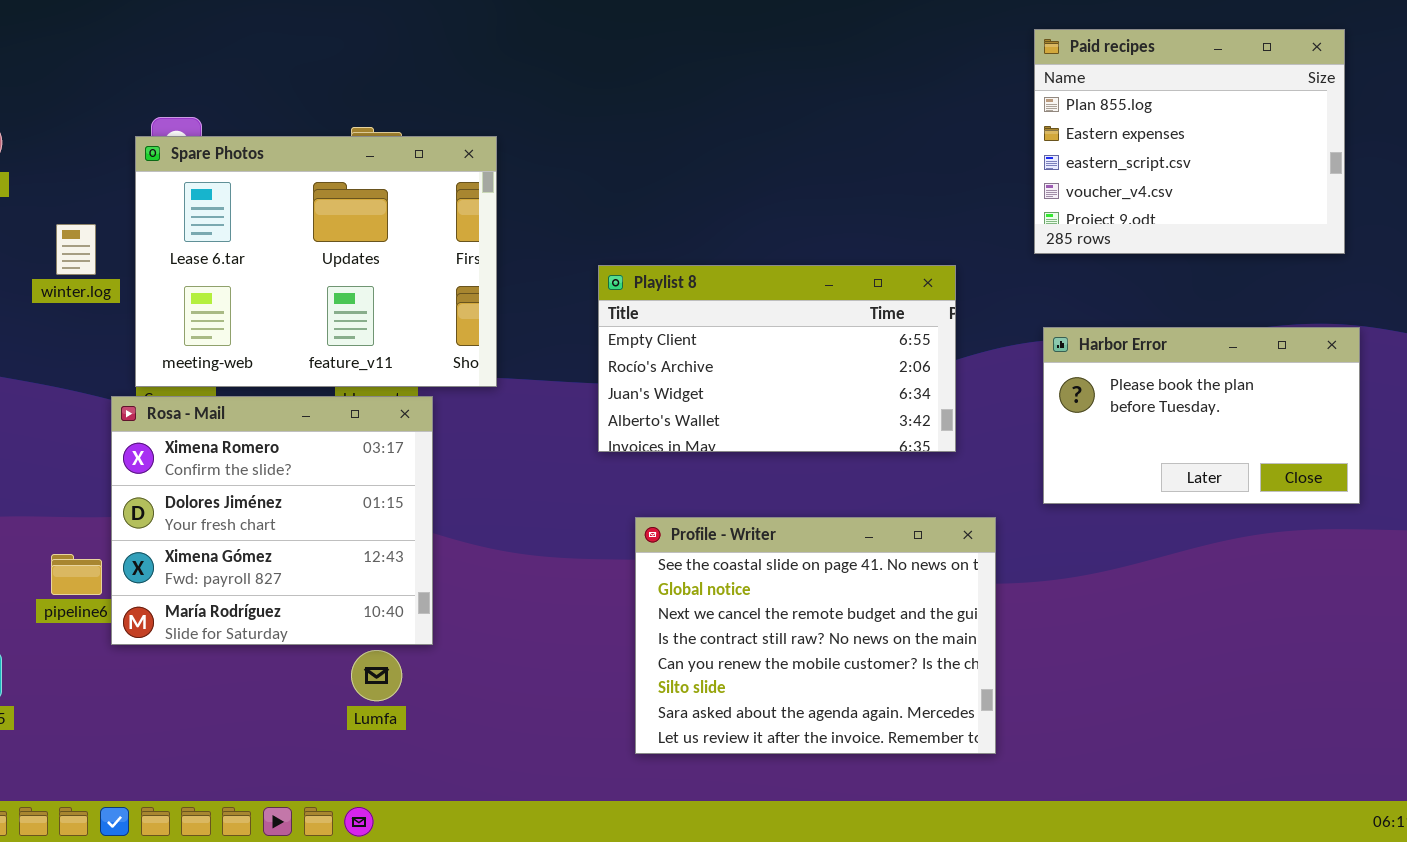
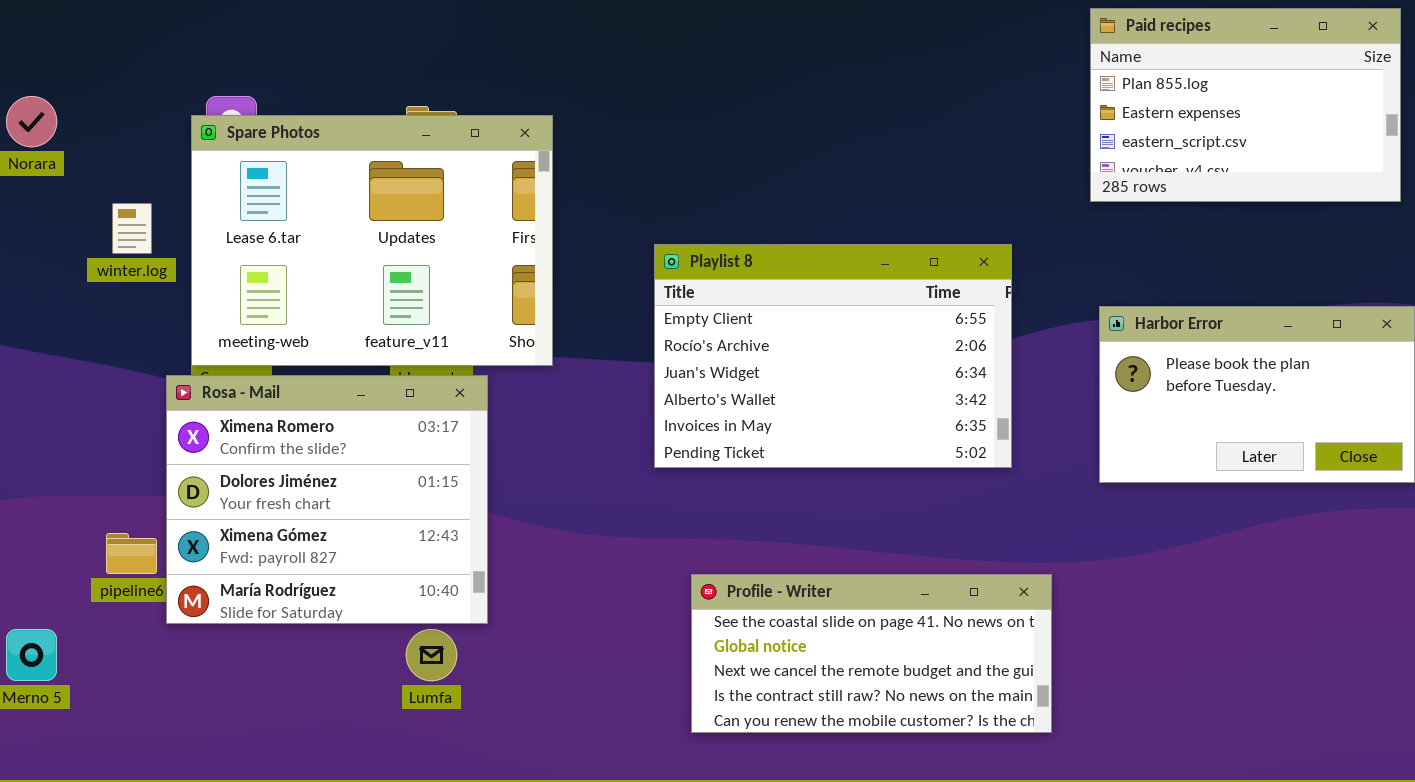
Paid recipes: [1034,29,1345,254] -> [1090,8,1401,202], resized
Playlist 8: [598,265,956,452] -> [654,244,1012,468], resized
Profile - Writer: [635,517,996,754] -> [691,574,1052,733], resized

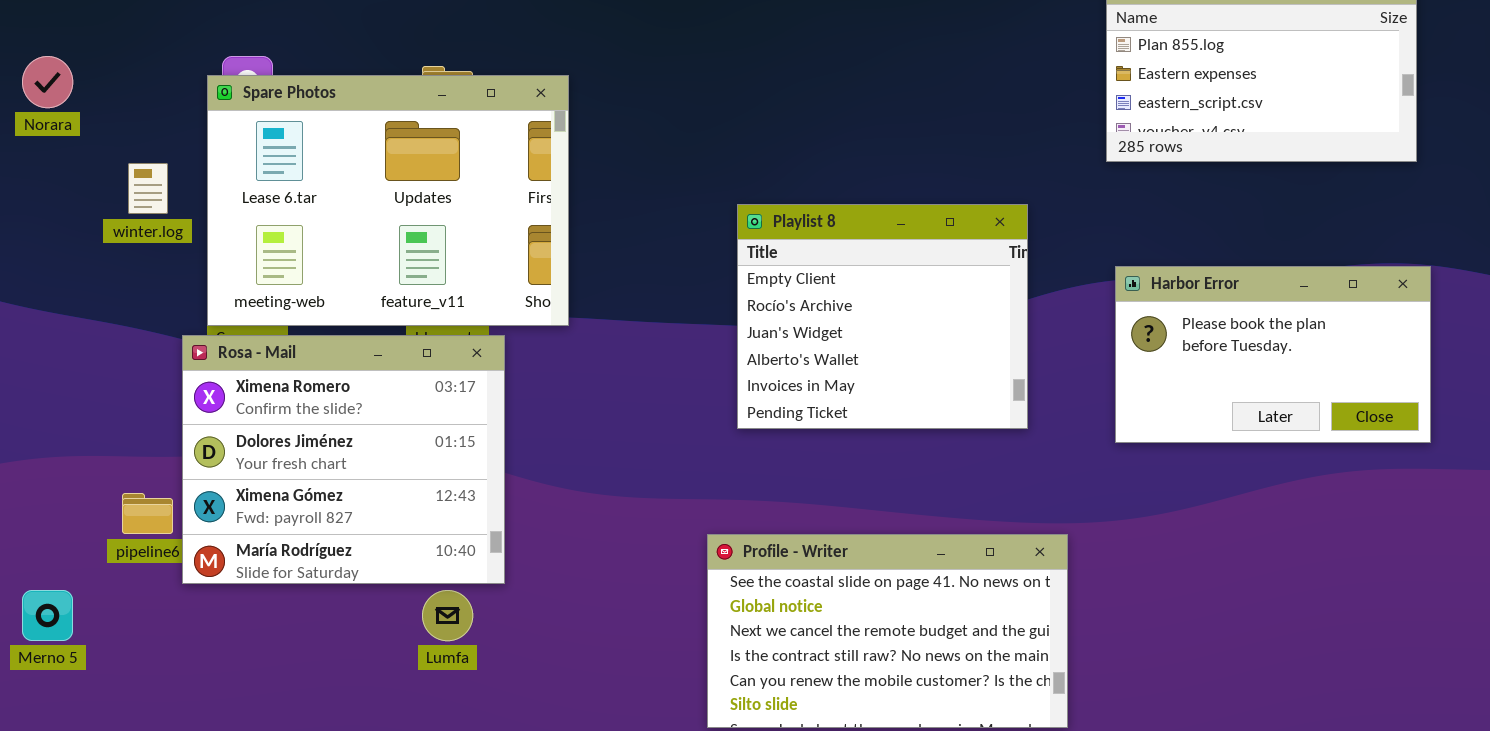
Playlist 8: [654,244,1012,468] -> [737,204,1028,429], resized
Profile - Writer: [691,574,1052,733] -> [707,534,1068,728], resized

